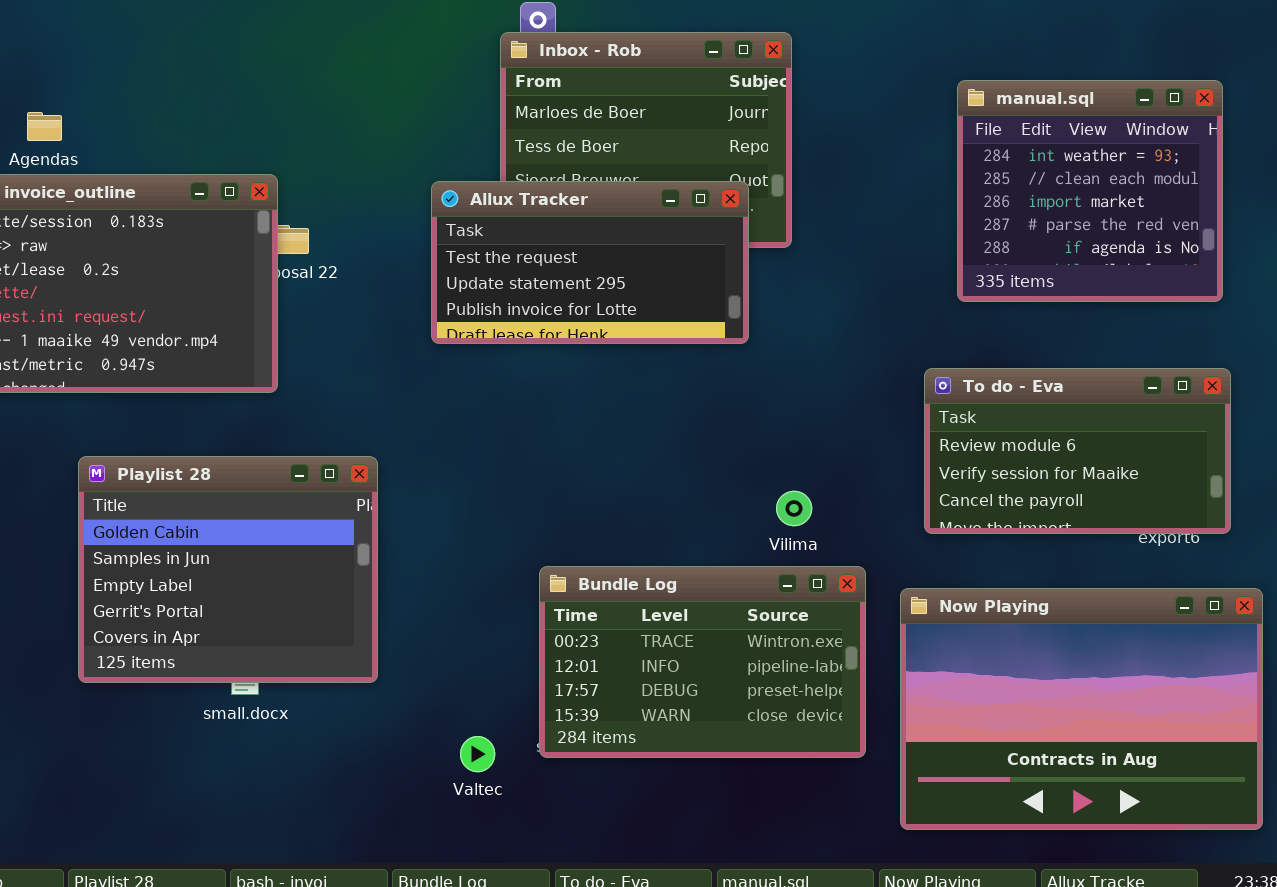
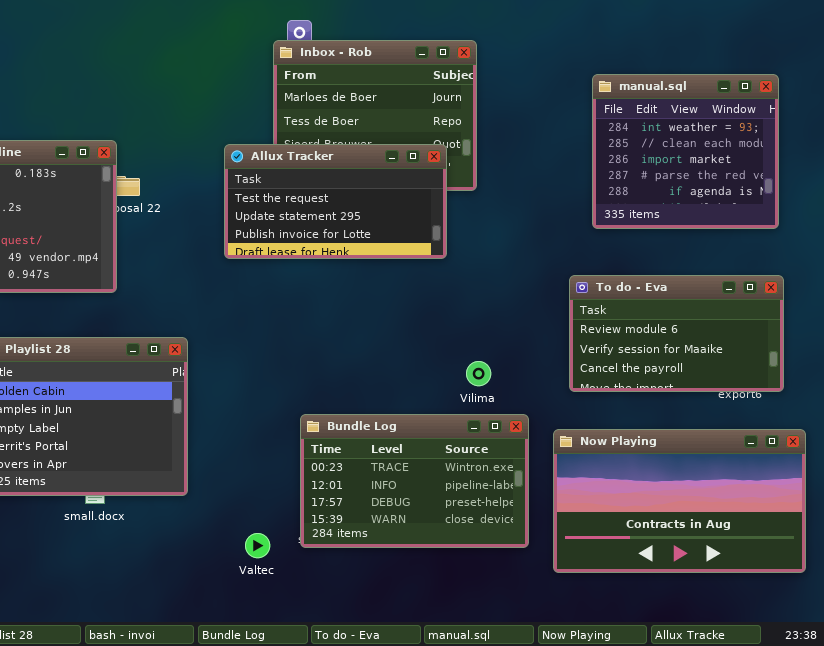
Now Playing: [900,588,1263,830] -> [553,429,806,573], resized

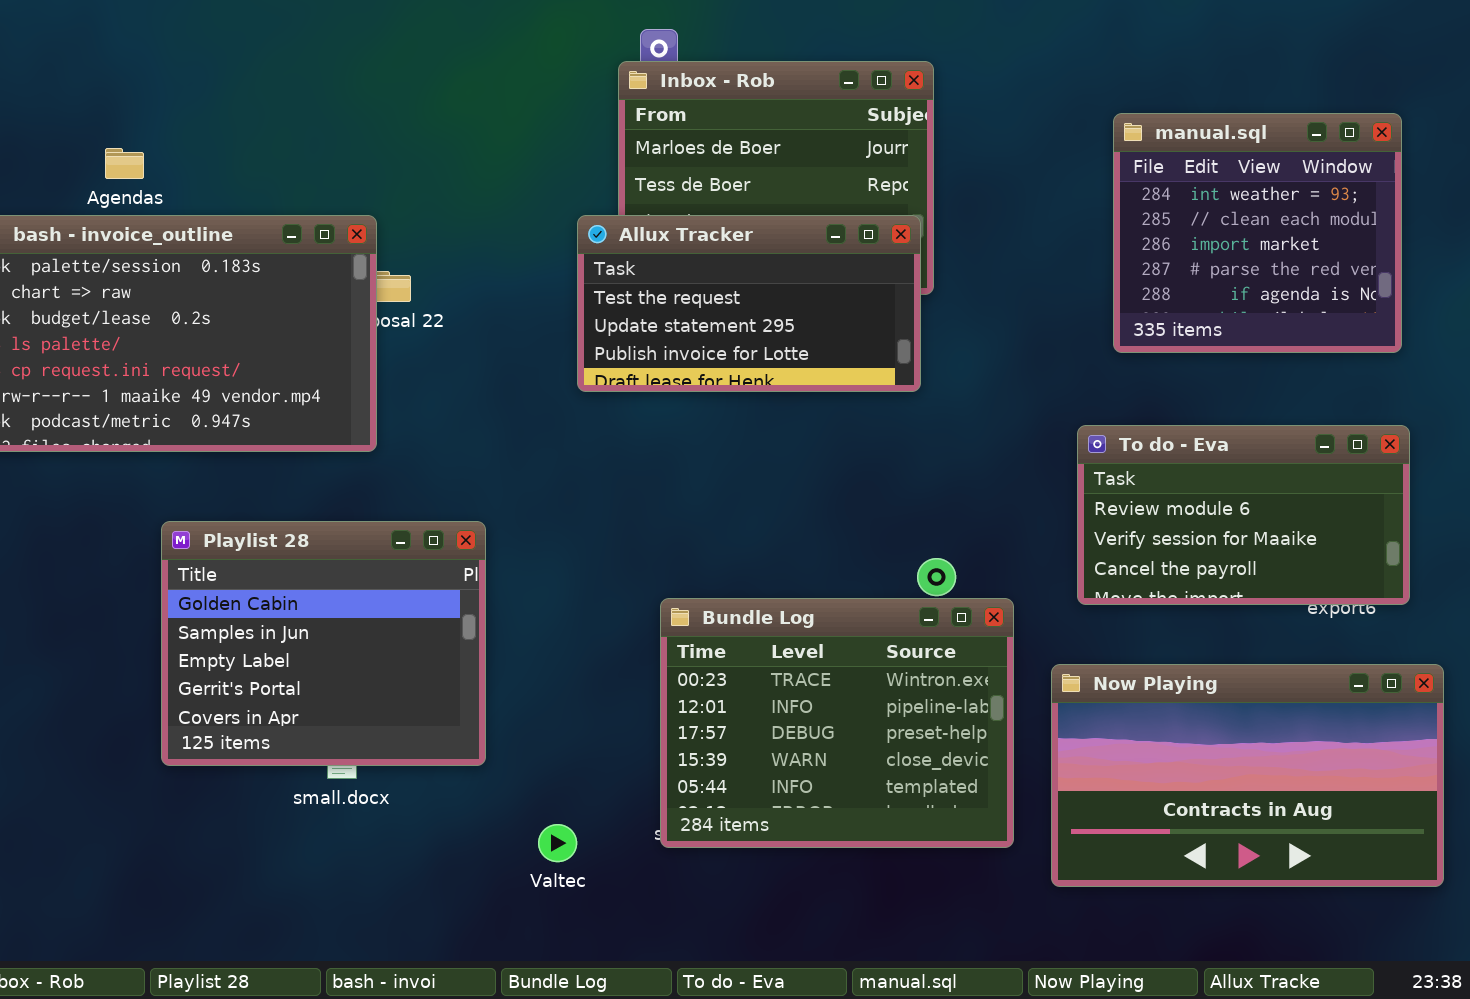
Allux Tracker: [224,144,447,259] -> [577,215,921,392], moved
Bundle Log: [300,414,529,548] -> [660,598,1014,848], resized
Valtec: [245,533,270,558] -> [538,824,577,862], moved

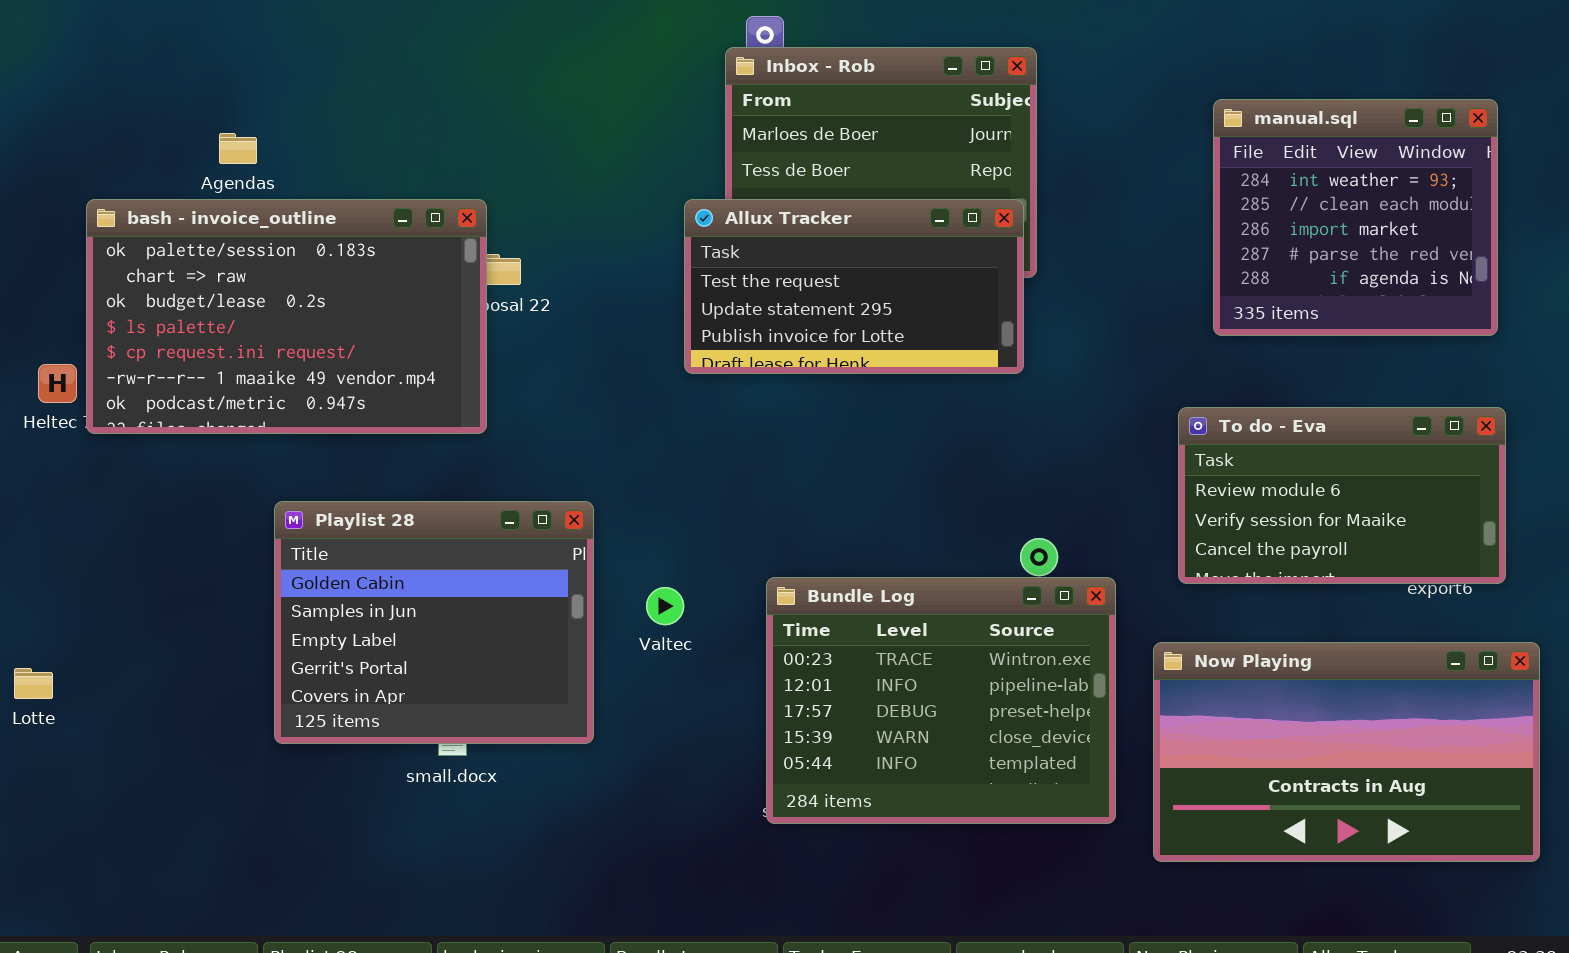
Valtec: [538,824,577,862] -> [646,587,684,625], moved

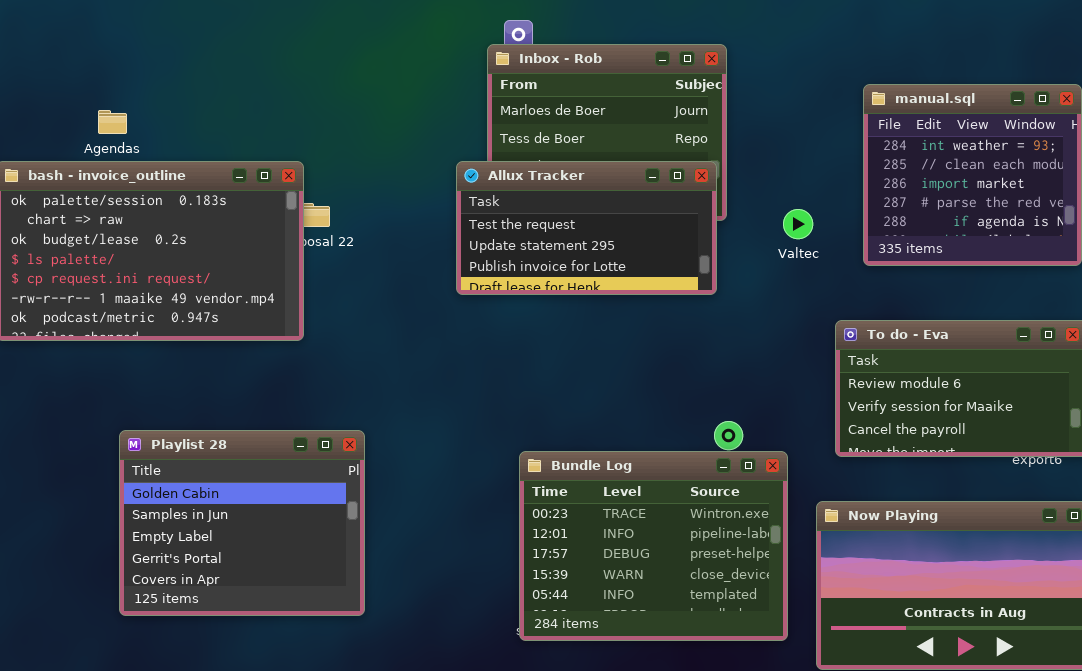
Playlist 28: [274,501,594,744] -> [119,430,365,616], moved
Valtec: [646,587,684,625] -> [783,209,813,239], moved

